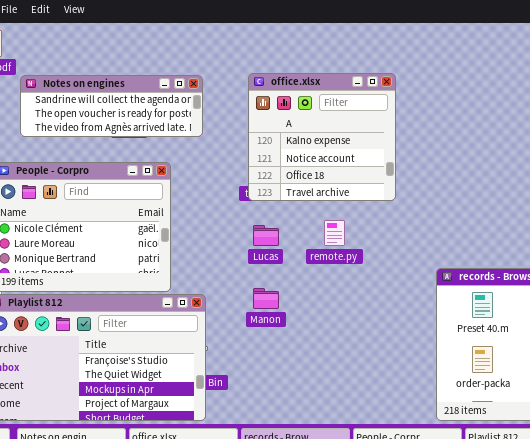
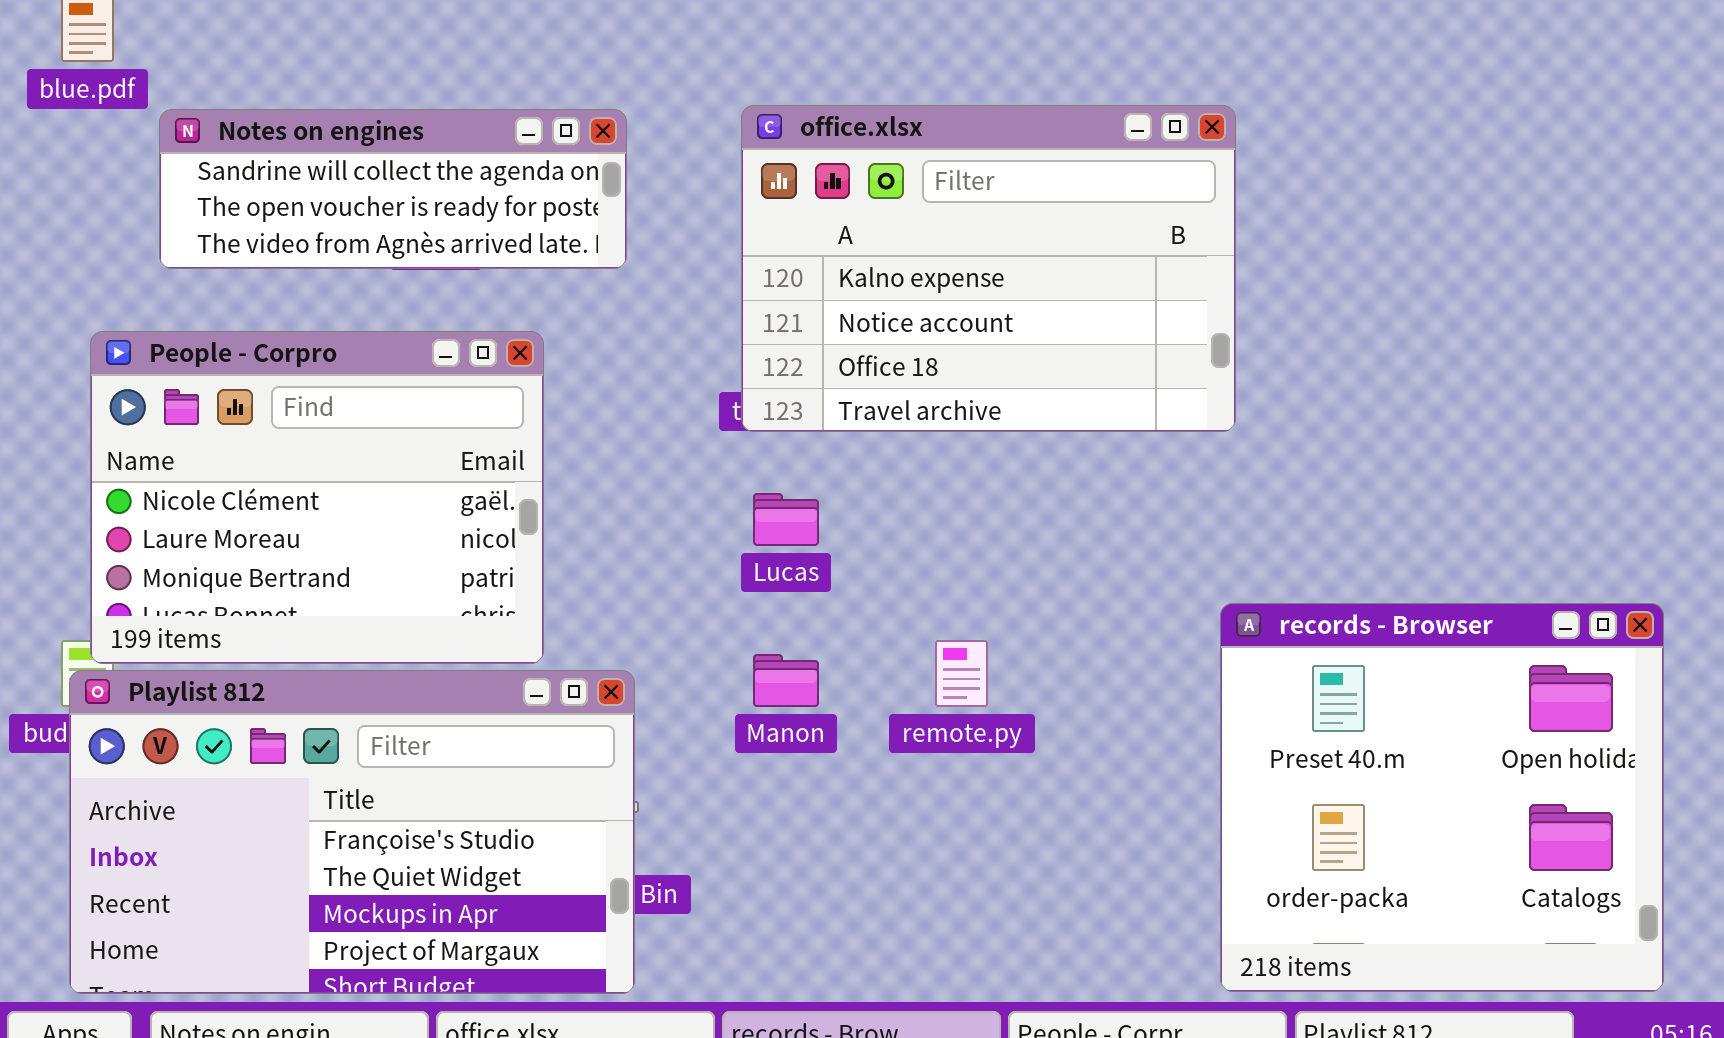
office.xlsx: [248,73,396,201] -> [741,105,1236,432], resized
remote.py: [324,220,345,246] -> [935,640,988,707], moved

